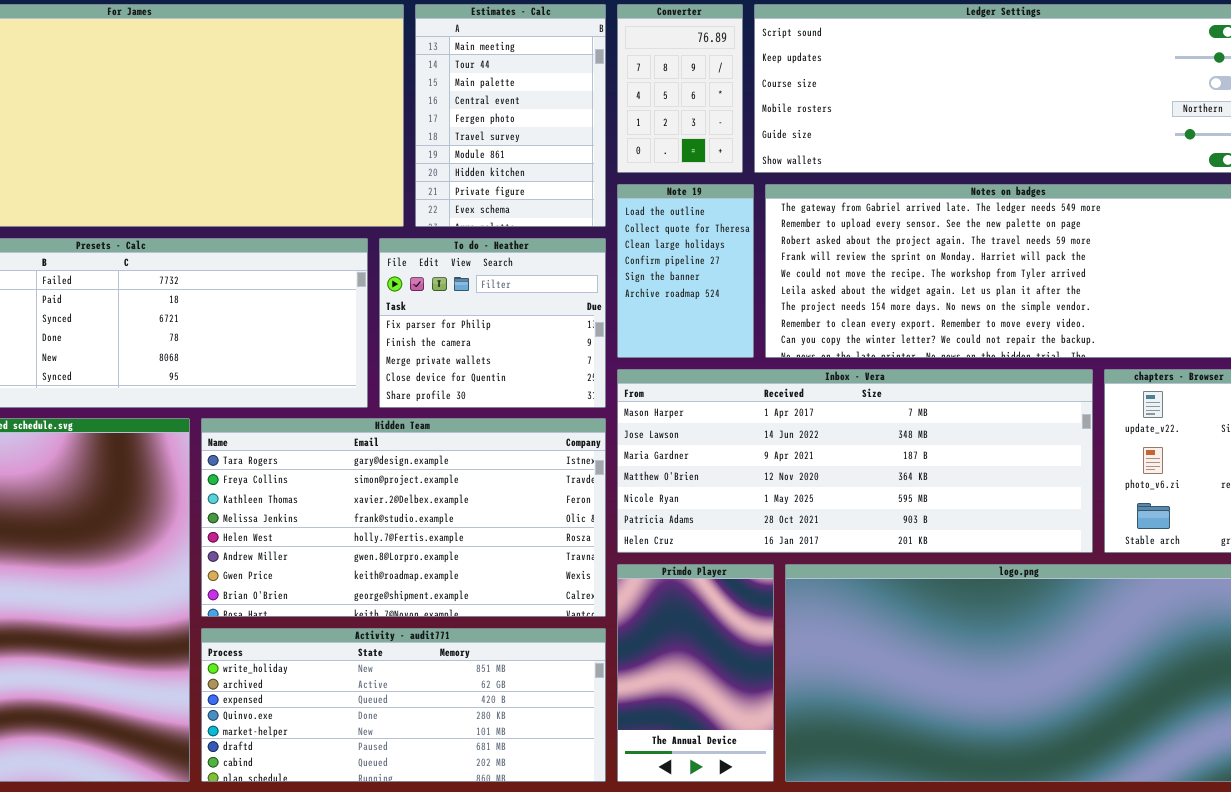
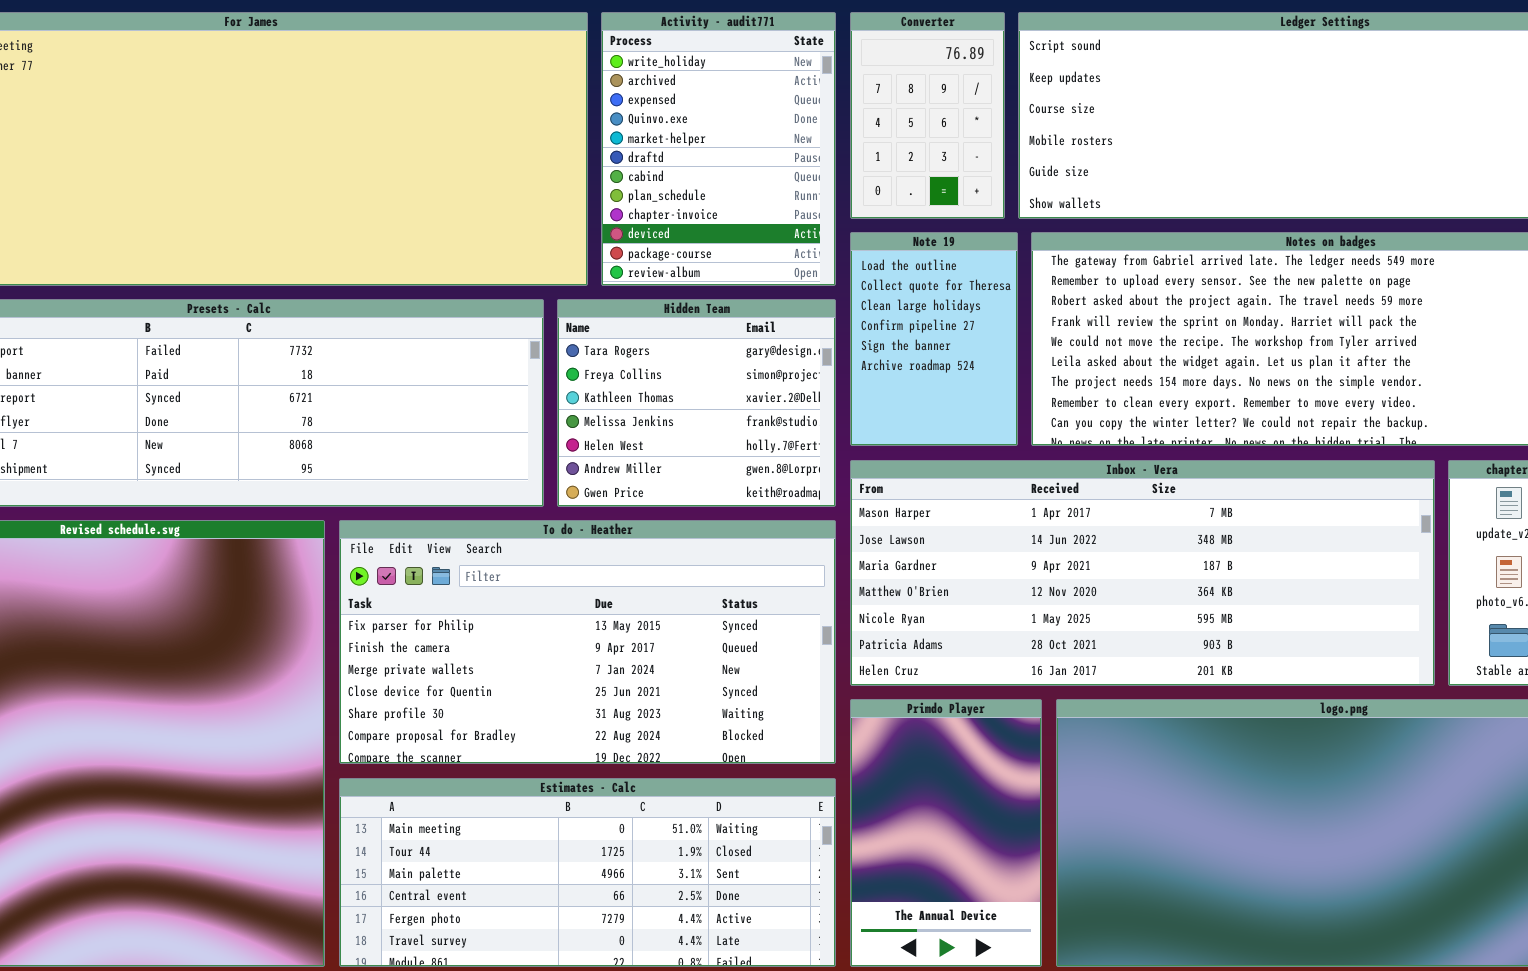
Estimates - Calc: [415,4,606,227] -> [339,778,836,967], moved, resized
To do - Heather: [379,238,606,408] -> [339,520,836,764], moved, resized
Hidden Team: [201,418,606,617] -> [557,299,836,507], moved, resized
Activity - audit771: [201,628,606,782] -> [601,12,836,286], moved, resized

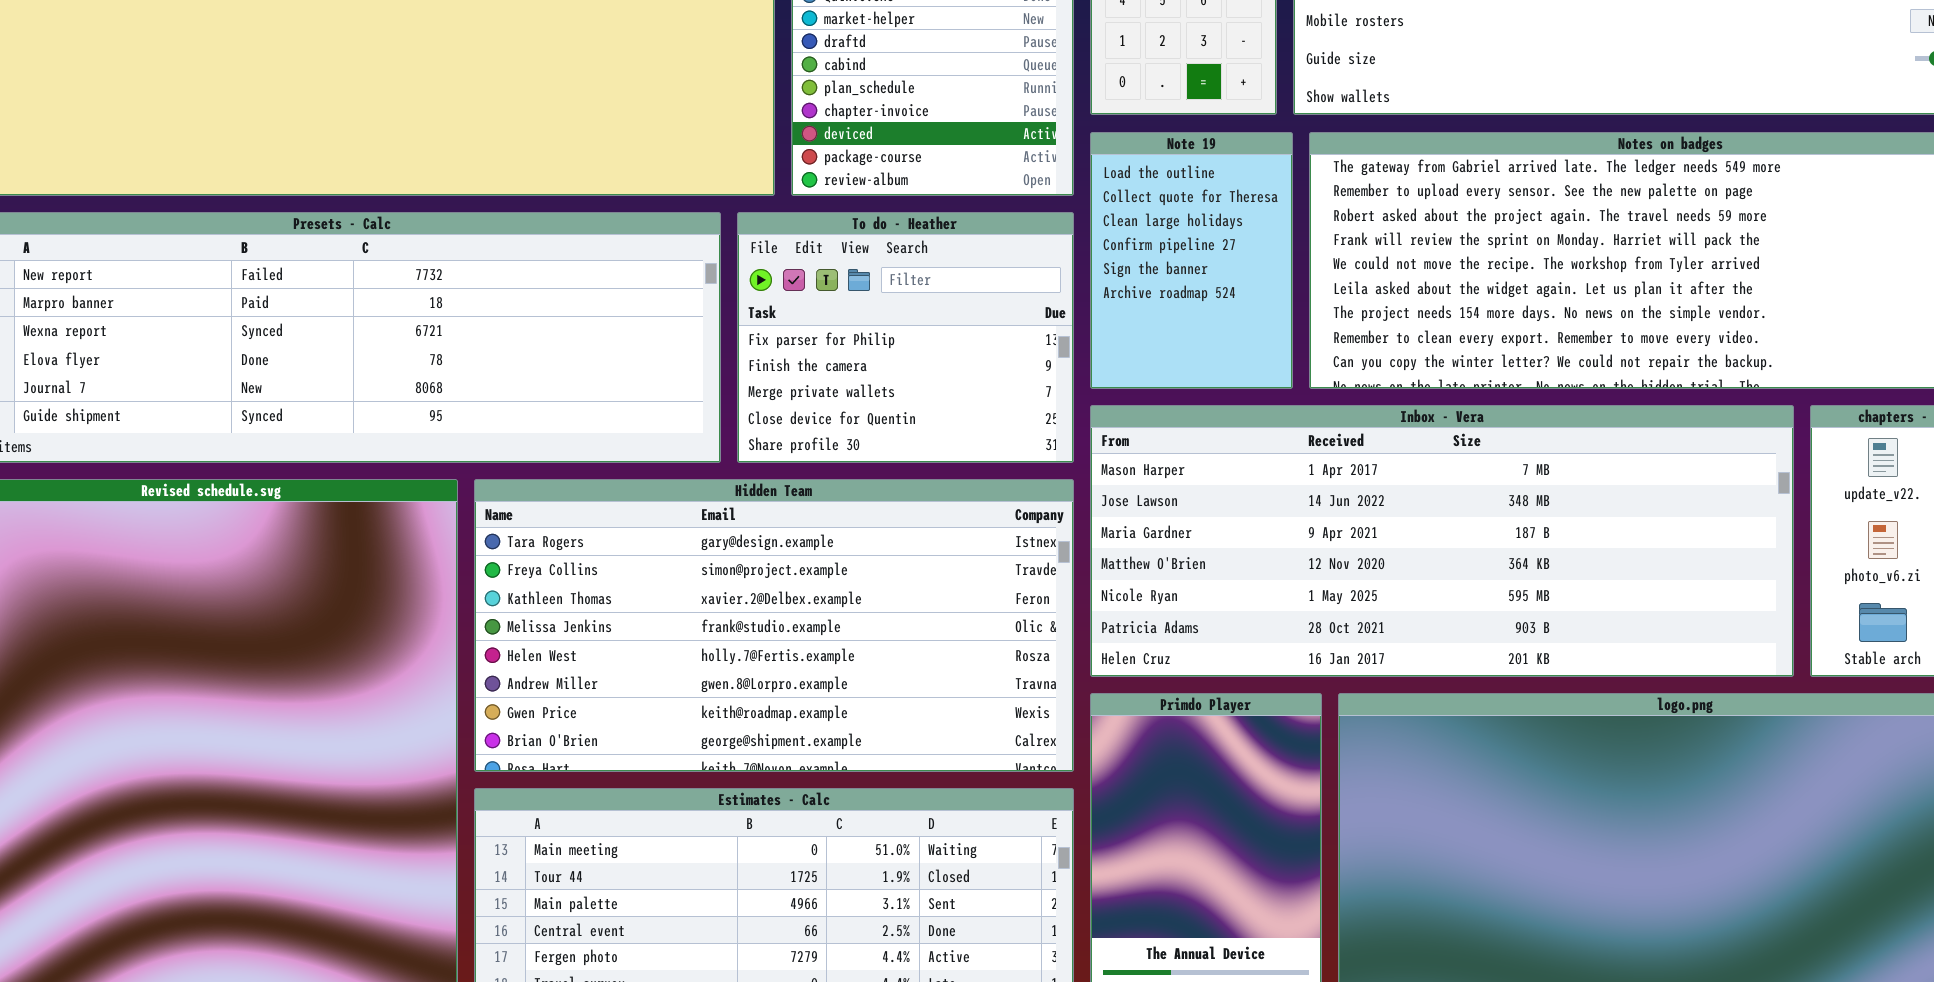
Hidden Team: [557,299,836,507] -> [474,479,1074,772], moved, resized
To do - Heather: [339,520,836,764] -> [737,212,1074,463], moved, resized

